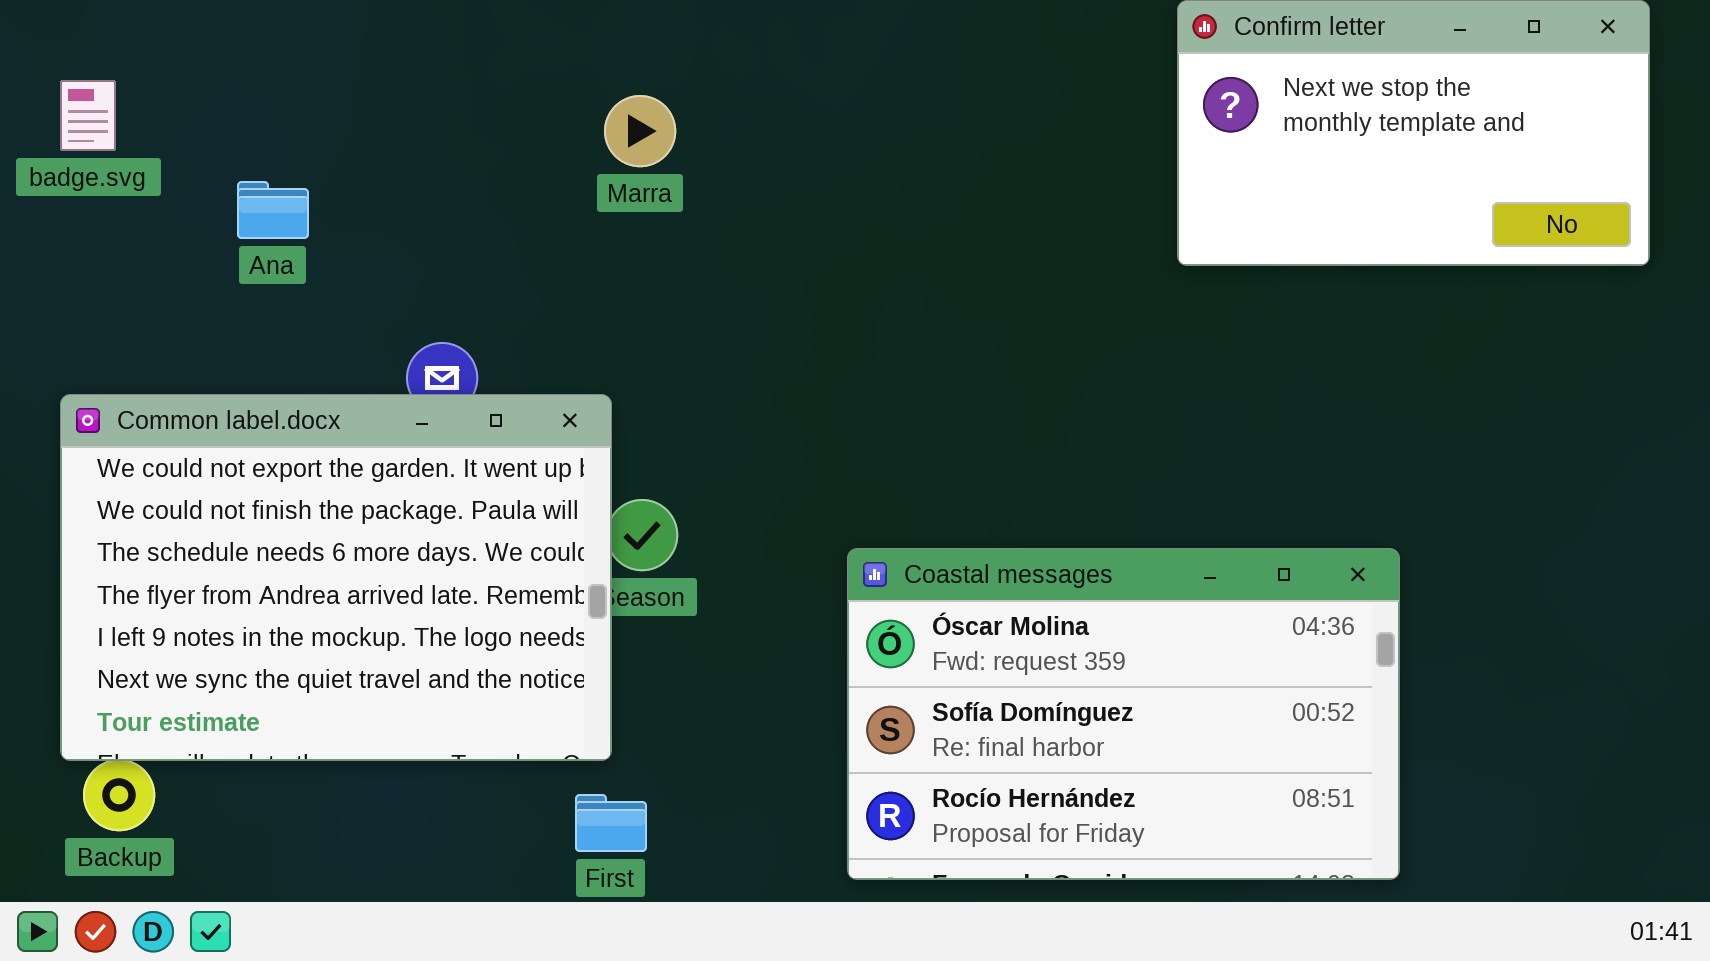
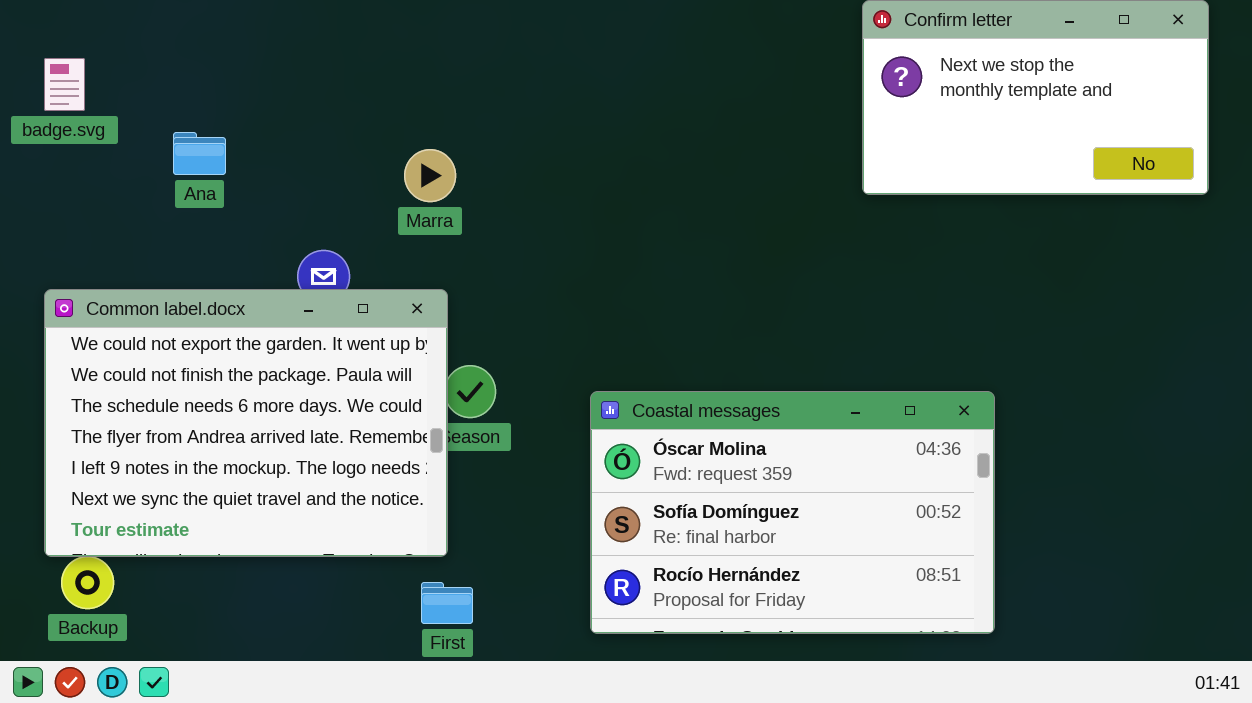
Marra: [604,95,676,167] -> [404,149,456,202], moved
Coastal messages: [847,548,1400,880] -> [590,391,995,634], moved

